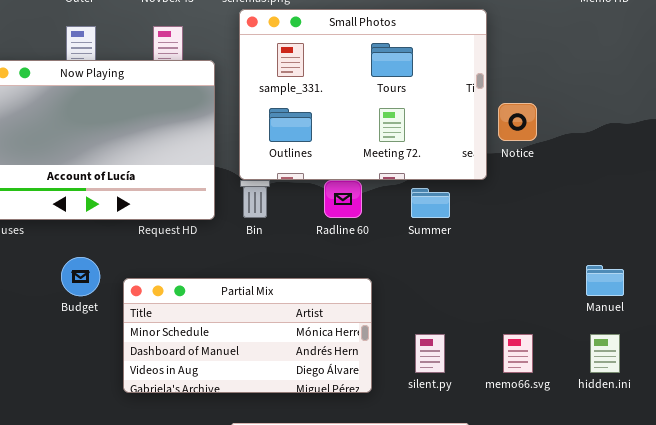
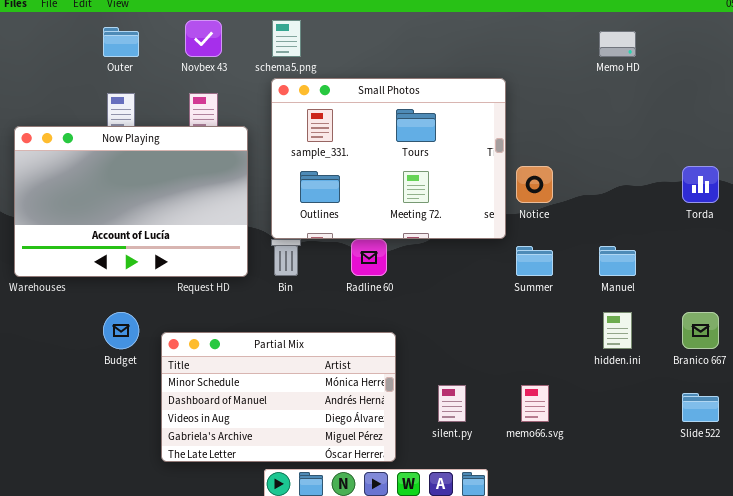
Summer: [411,188,450,218] -> [516,246,553,276], moved
Manuel: [586,265,624,296] -> [599,246,636,276], moved
Partial Mix: [123,278,372,393] -> [161,332,396,462], resized
hidden.ini: [590,334,620,373] -> [603,312,632,349], moved

